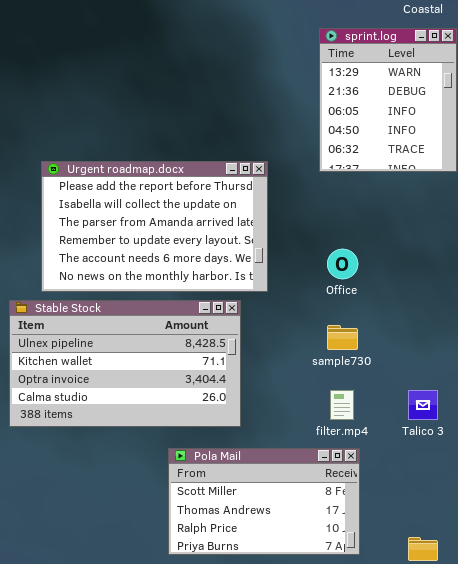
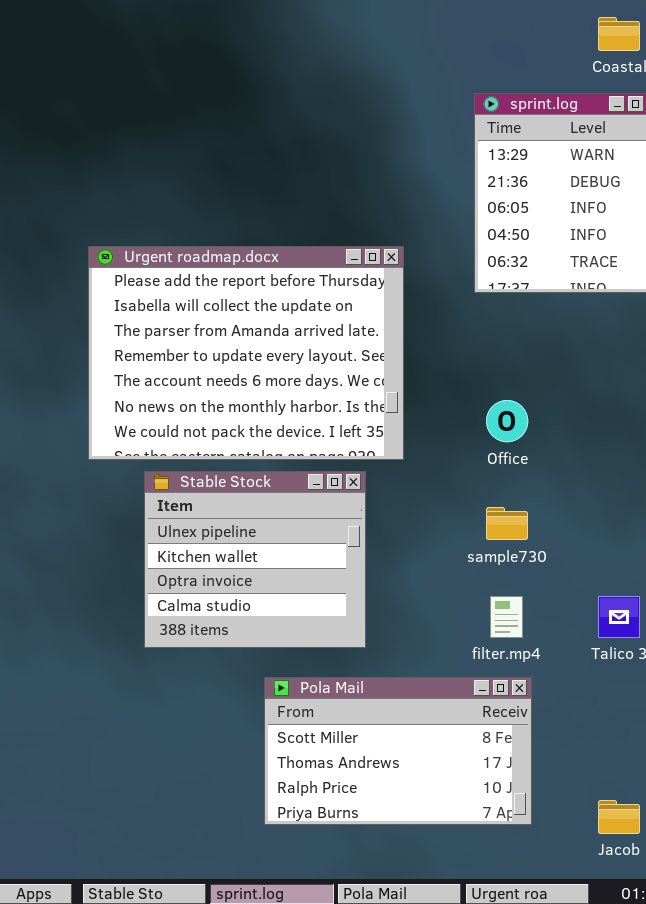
Urgent roadmap.docx: [41,161,268,292] -> [88,246,404,460], resized
Stable Stock: [9,300,241,427] -> [144,471,366,648], resized

